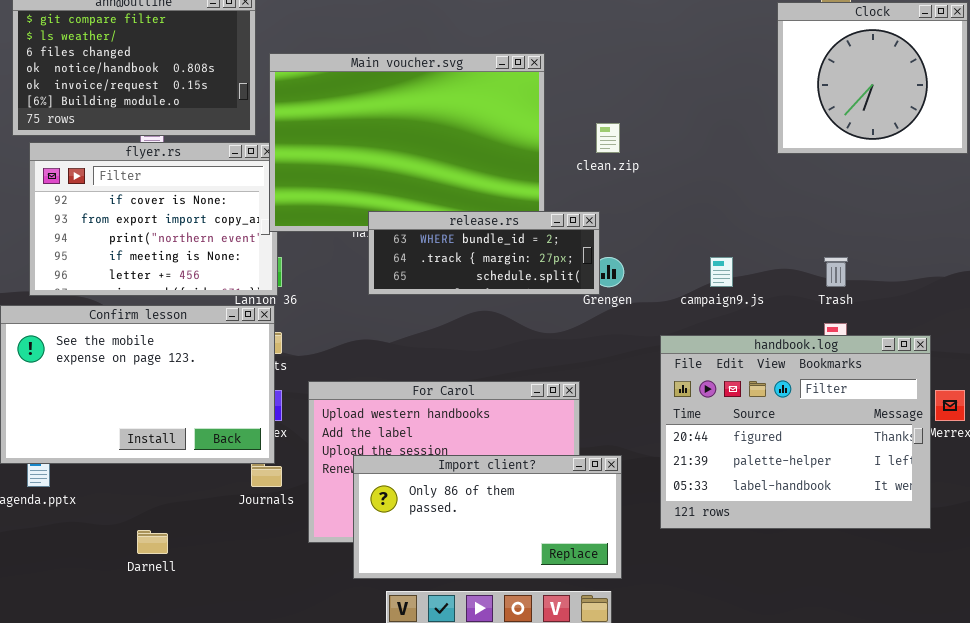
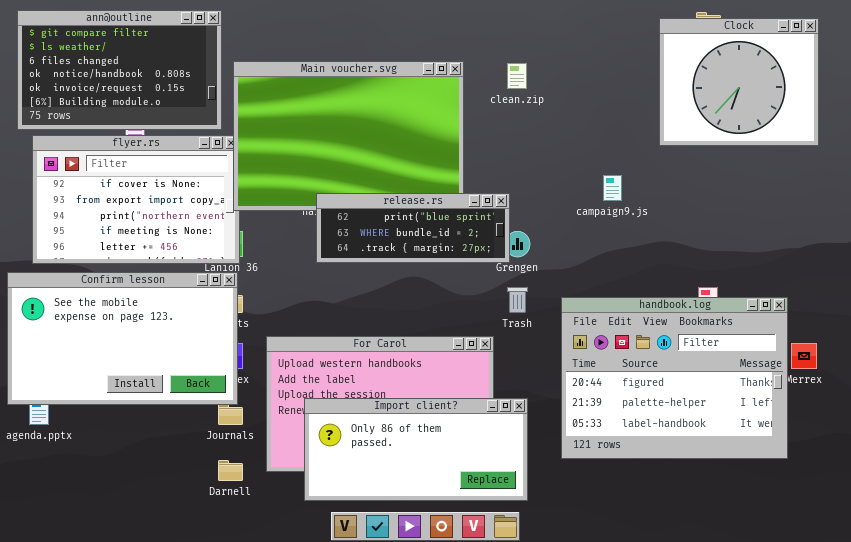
clean.zip: [596,123,620,153] -> [507,63,527,89], moved
release.rs: [368,211,600,295] -> [316,193,510,263], scrolled up 1 row
campaign9.js: [710,257,733,287] -> [603,175,622,201], moved
Trash: [824,257,848,287] -> [507,287,528,313], moved
Darnell: [137,530,168,554] -> [218,460,243,481], moved

